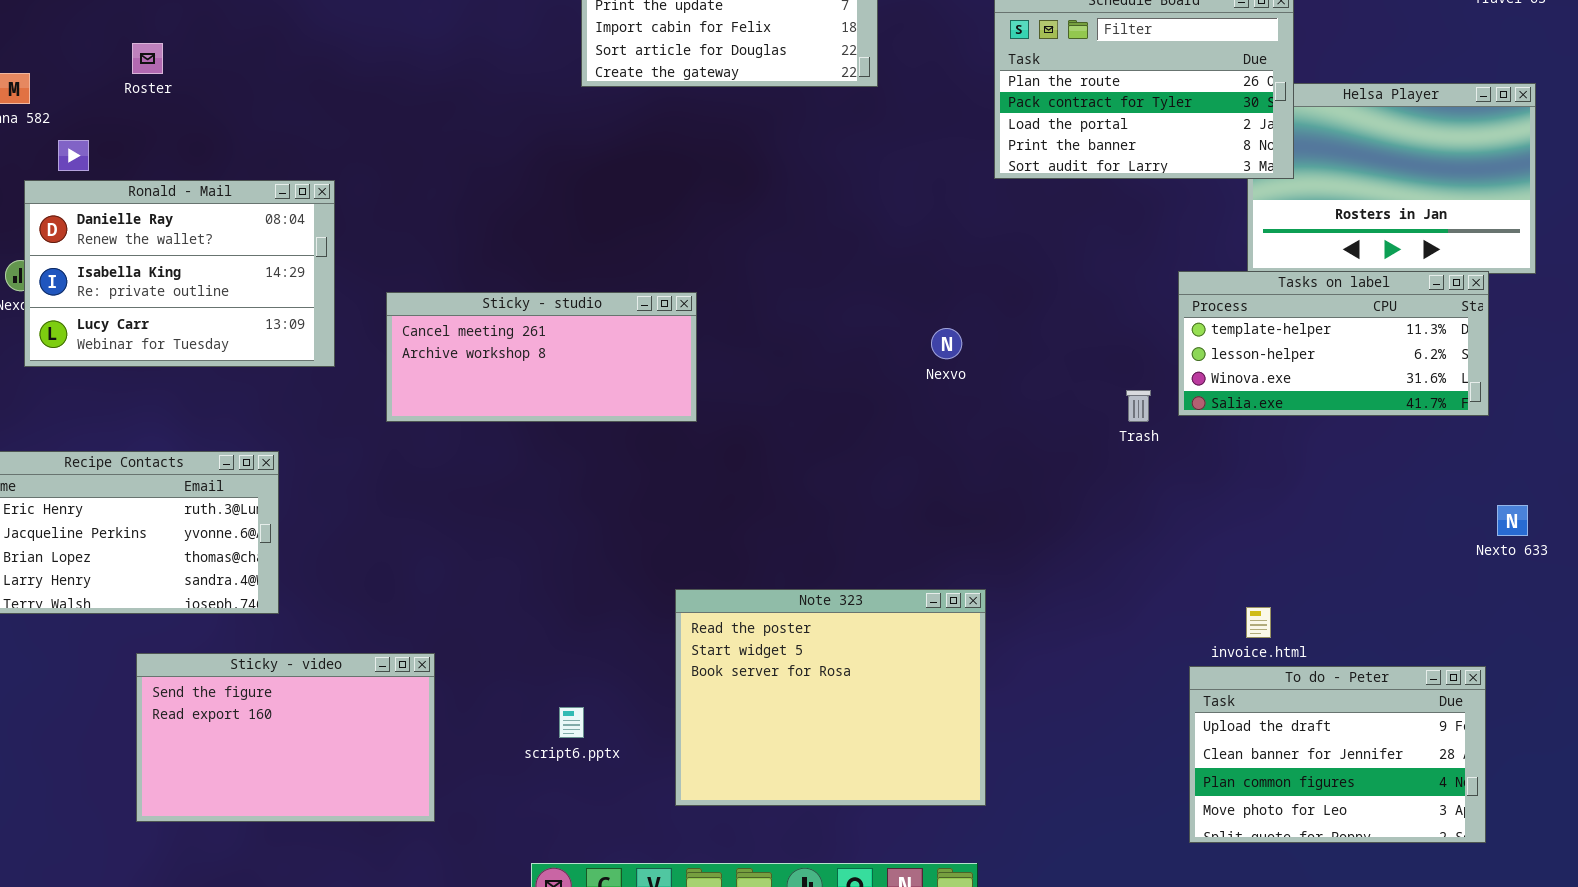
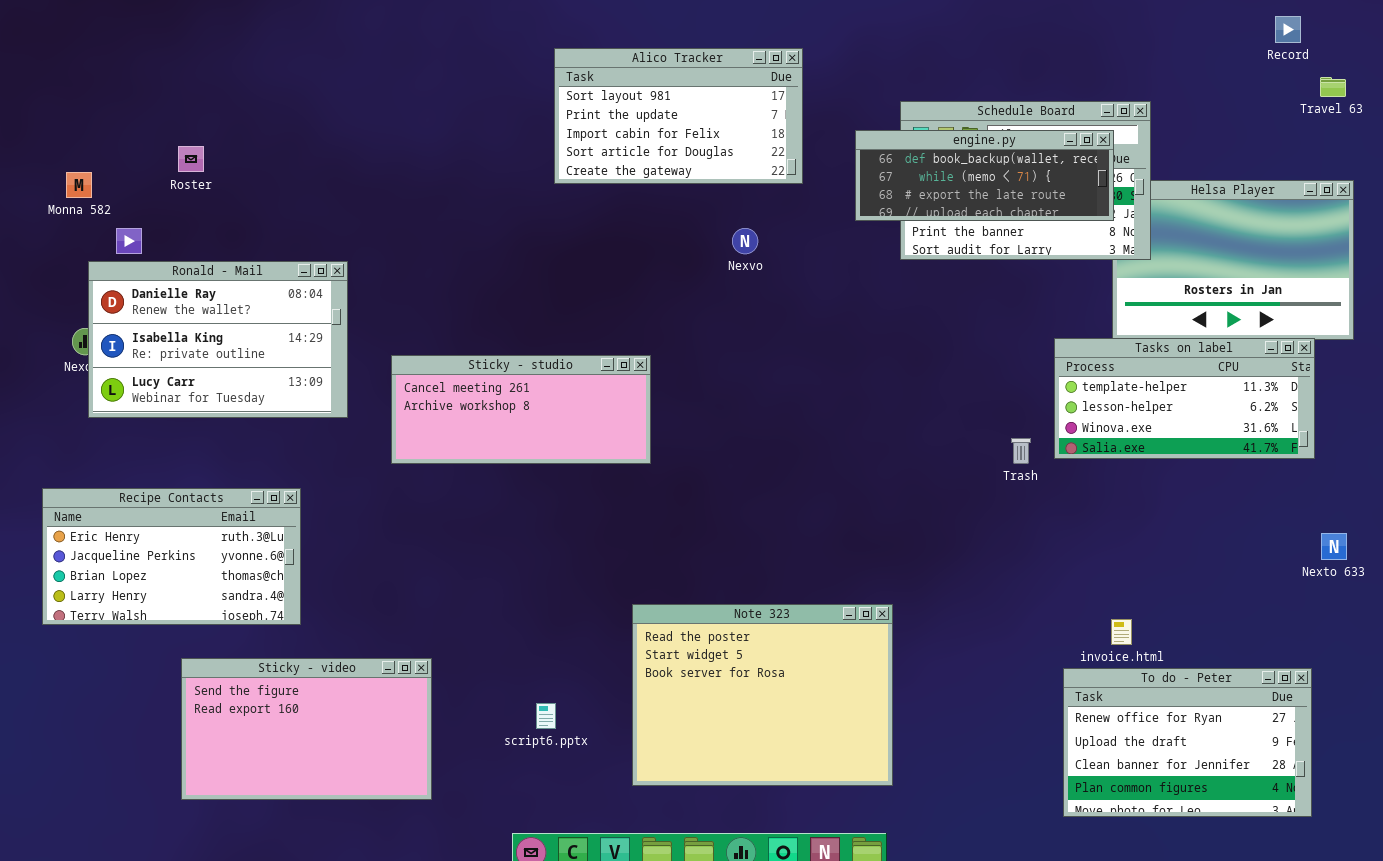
engine.py: none -> [855,130,1114,221], opened
Nexvo: [931,328,962,359] -> [732,228,758,254], moved
To do - Peter: [1189,666,1486,843] -> [1063,668,1312,817], scrolled up 1 row

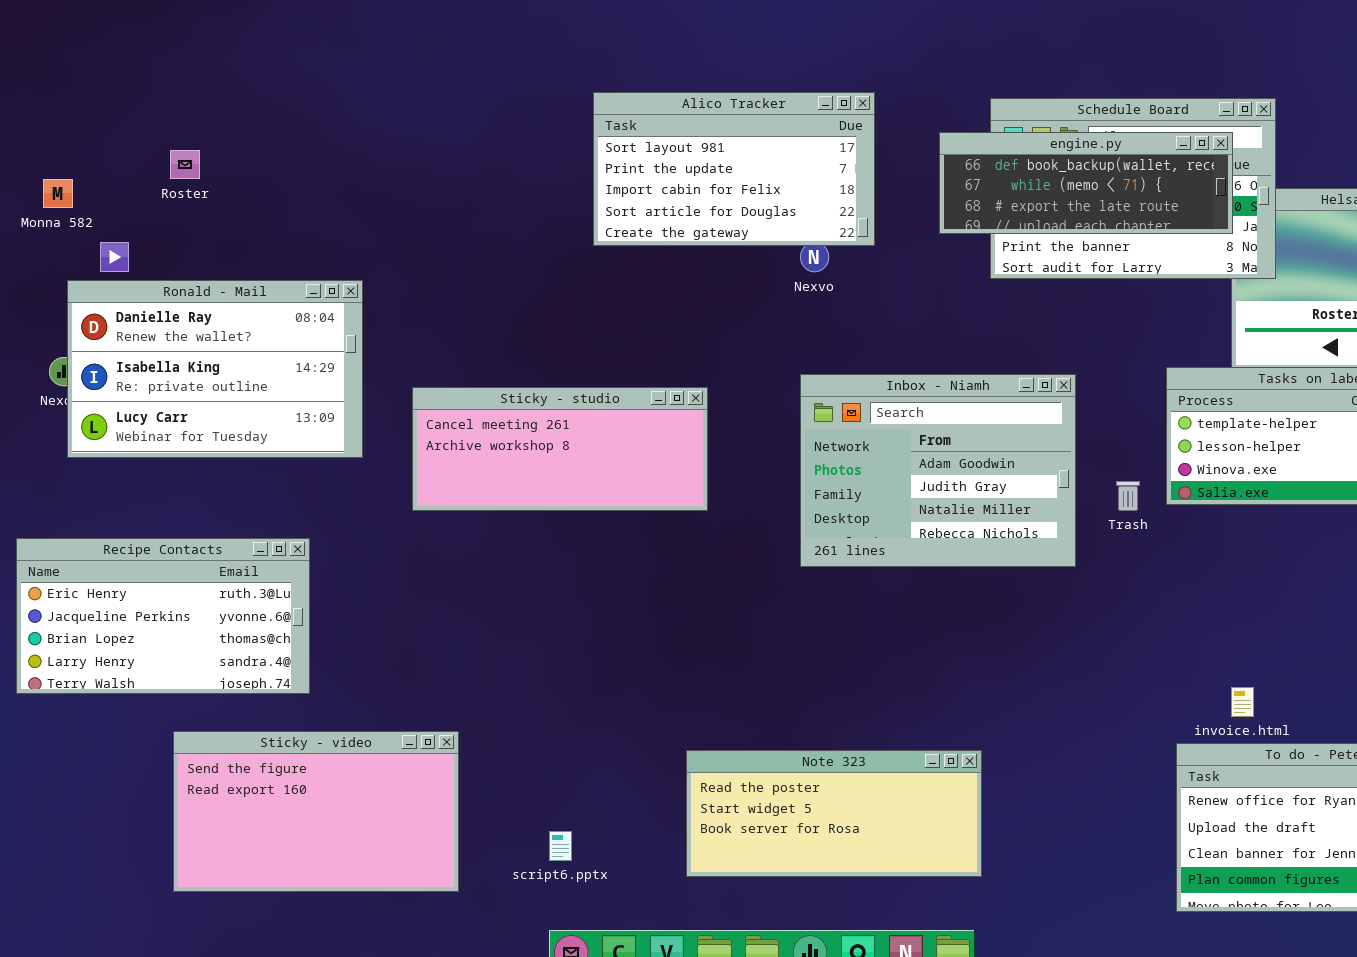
Alico Tracker: [554,48,803,184] -> [593,92,875,246], moved
Inbox - Niamh: none -> [800,374,1076,567], opened
Note 323: [632,604,893,786] -> [686,750,982,877], resized
script6.pptx: [536,703,556,729] -> [549,831,572,861], moved

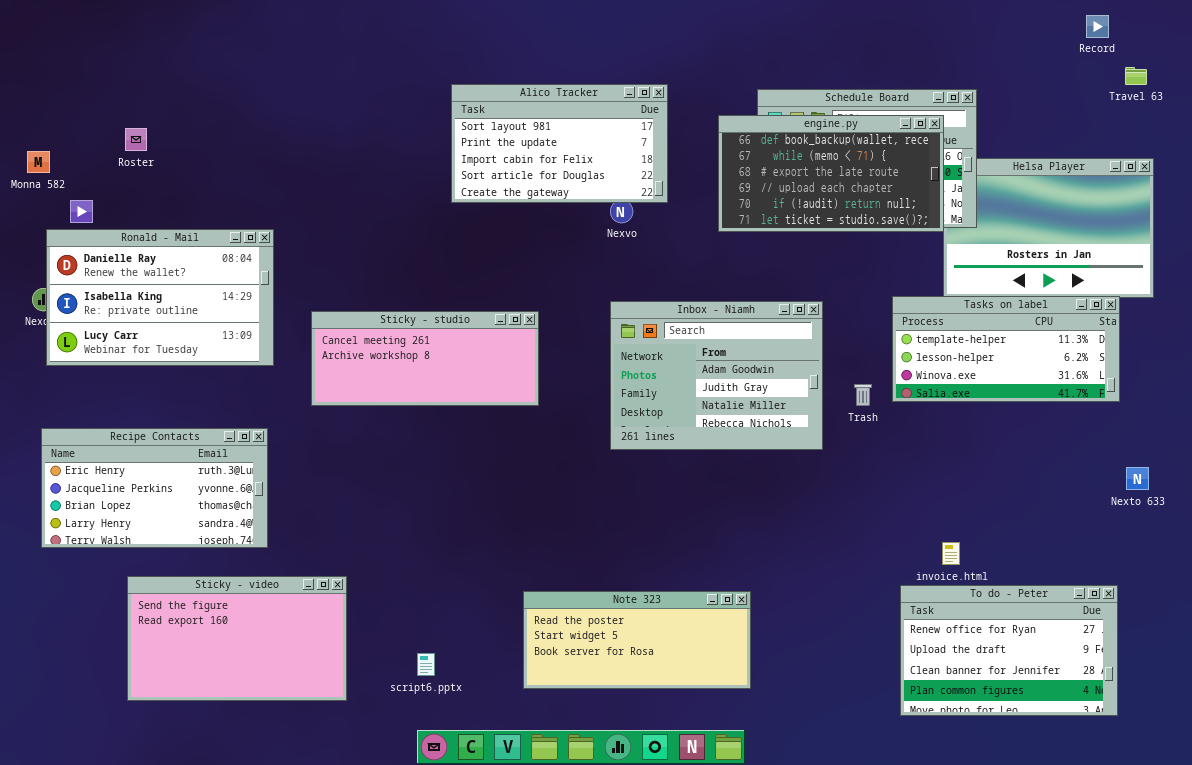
engine.py: [939,132,1233,234] -> [718,115,944,232], resized
Recipe Contacts: [16,538,310,694] -> [41,428,268,548], moved

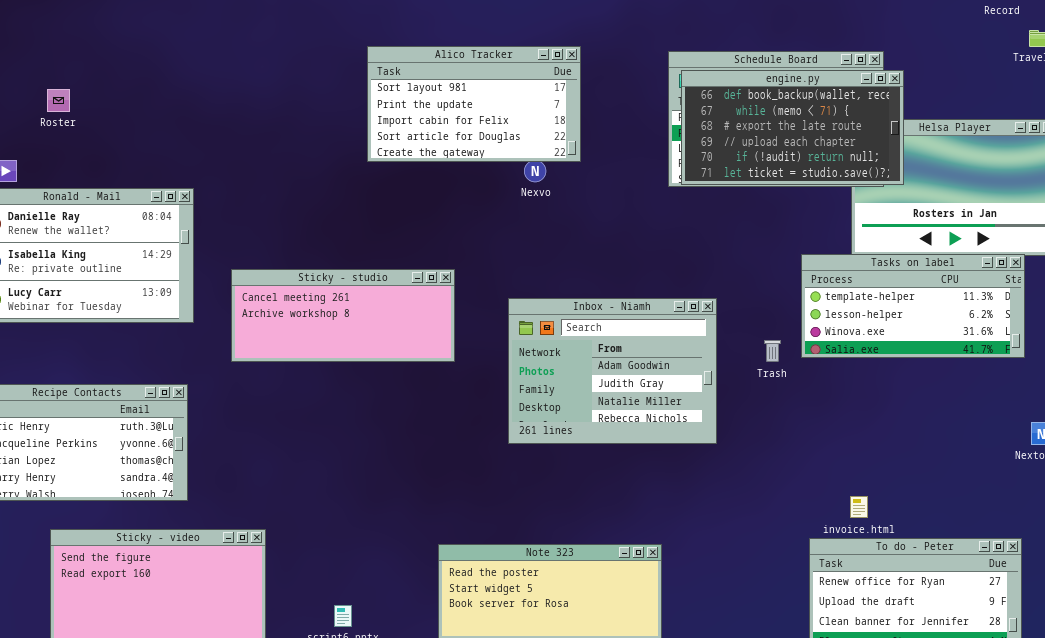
engine.py: [718,115,944,232] -> [681,70,904,185], moved
Inbox - Niamh: [610,301,823,450] -> [508,298,717,444], moved

